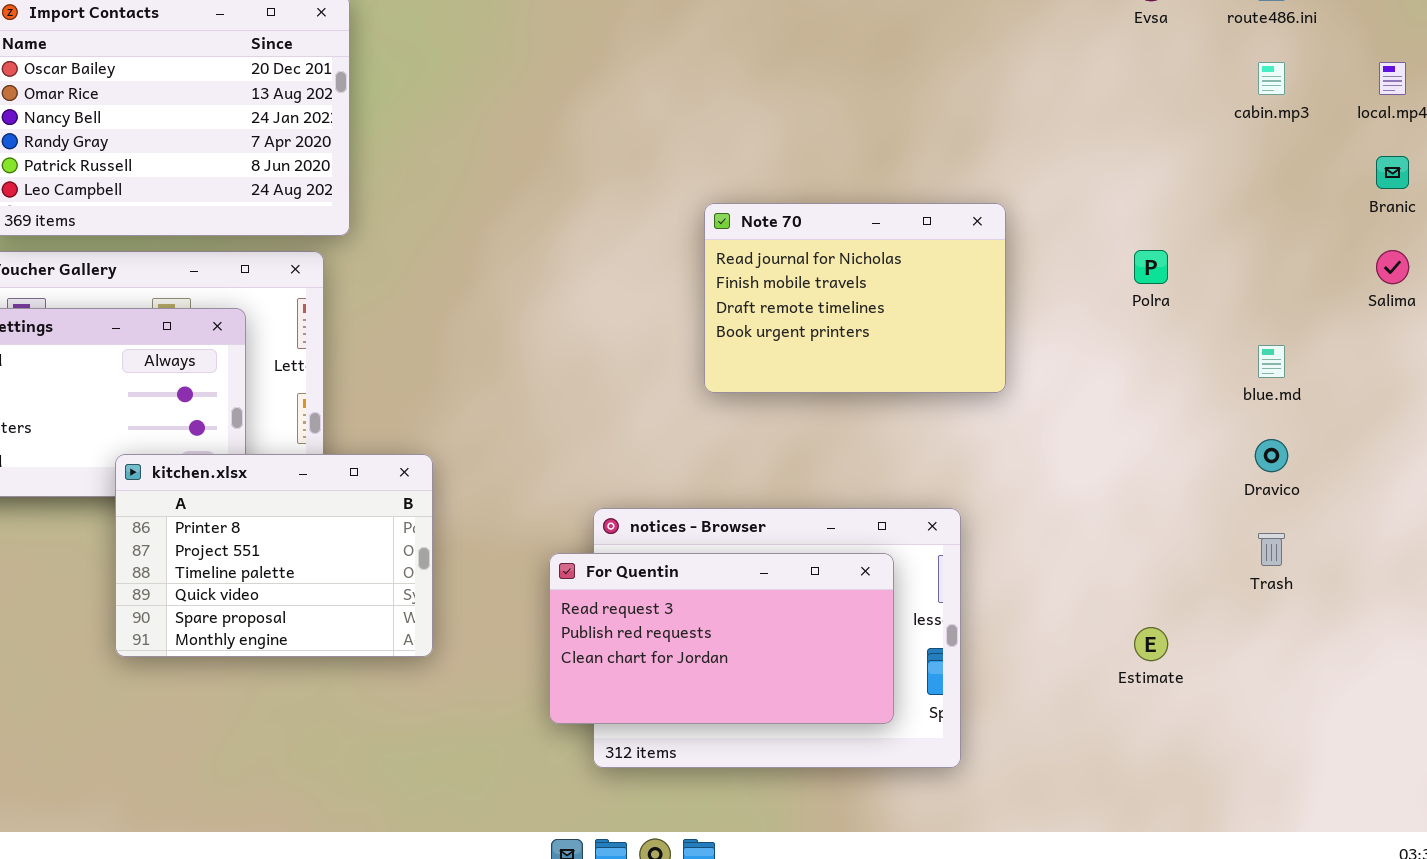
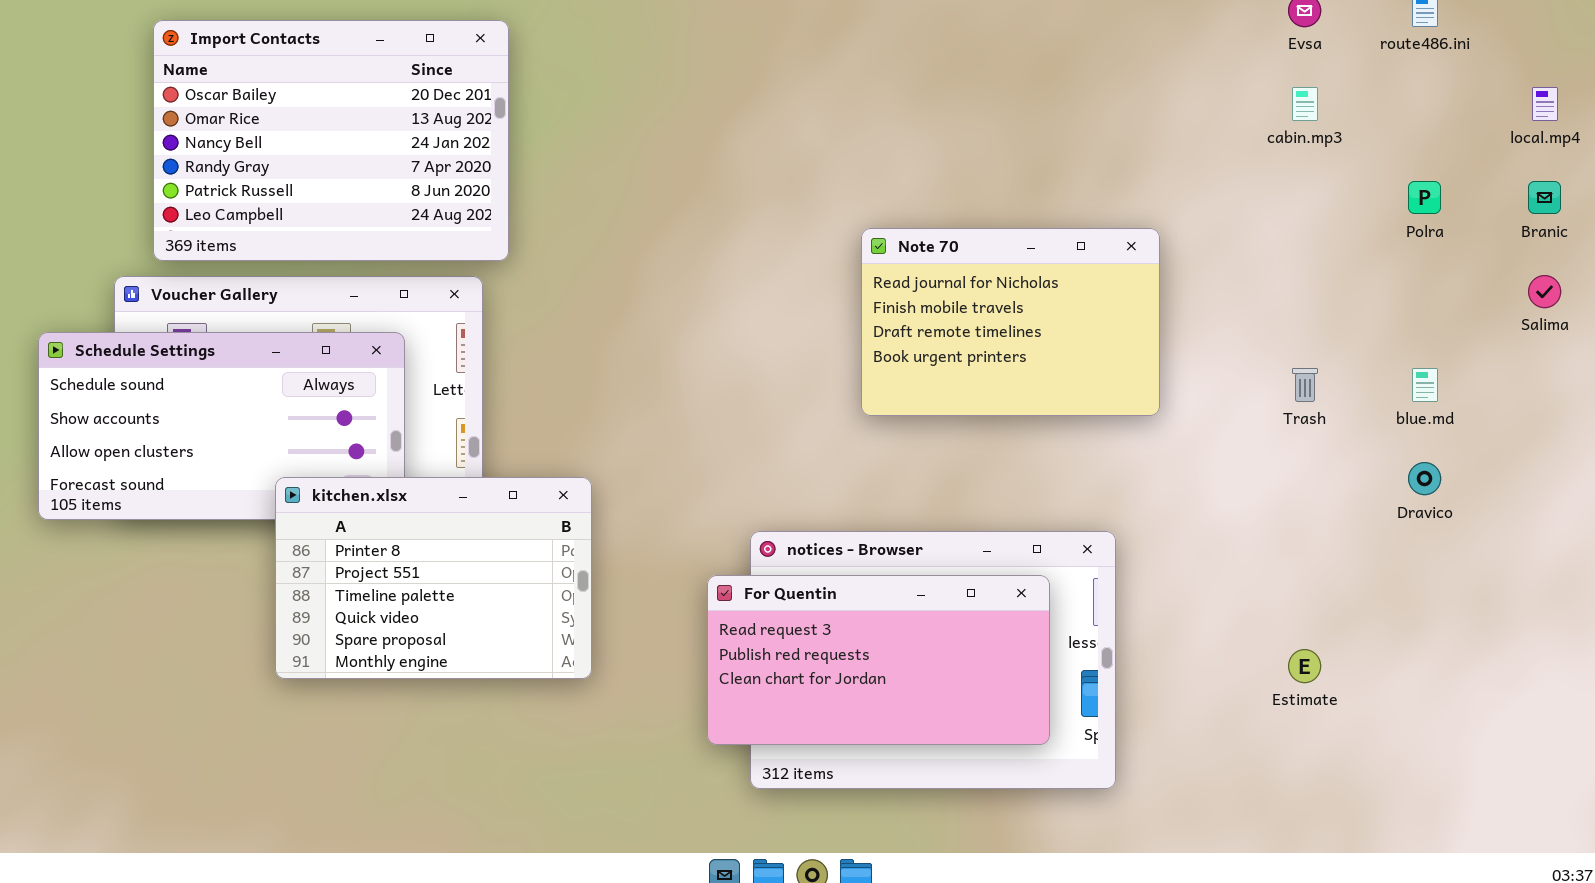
cabin.mp3: [1258,62,1285,95] -> [1292,87,1318,121], moved
Polra: [1134,250,1168,284] -> [1408,181,1441,214], moved
Trash: [1258,533,1285,566] -> [1292,368,1318,402], moved

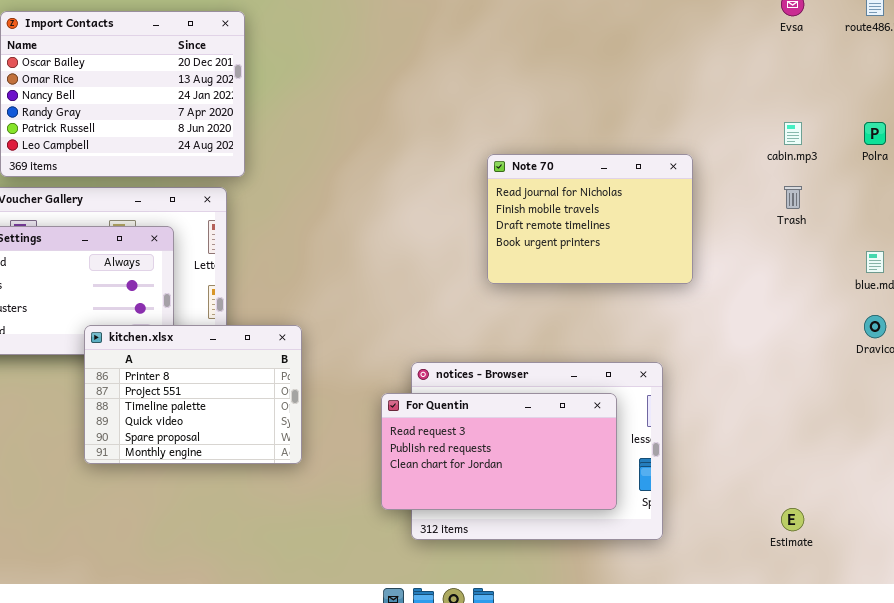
cabin.mp3: [1292,87,1318,121] -> [784,122,802,145], moved
Trash: [1292,368,1318,402] -> [784,186,802,209], moved
Estimate: [1288,649,1321,683] -> [781,508,804,531], moved

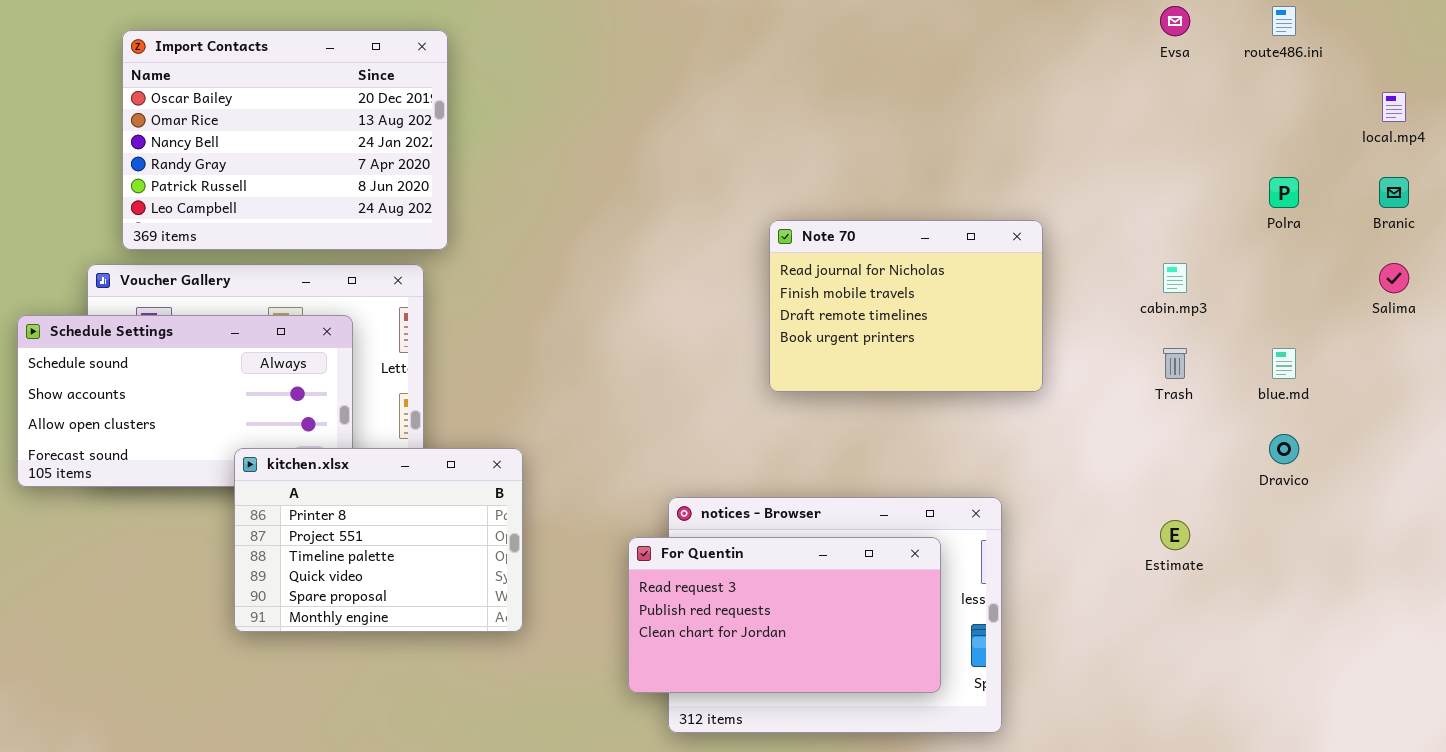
cabin.mp3: [784,122,802,145] -> [1163,263,1187,293], moved
Trash: [784,186,802,209] -> [1163,348,1187,379], moved
Estimate: [781,508,804,531] -> [1160,520,1190,550], moved

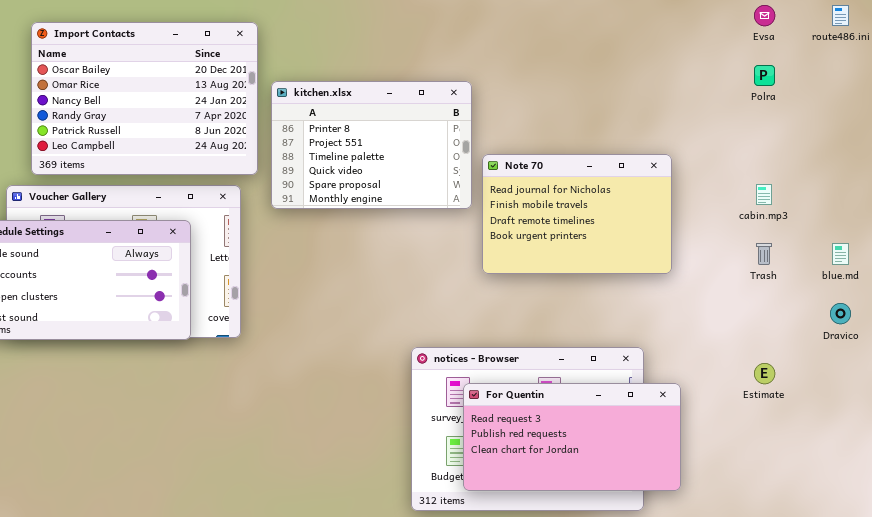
Polra: [1269,177,1299,208] -> [754,65,775,86], moved
kitchen.xlsx: [234,448,523,632] -> [271,81,472,209], moved
For Quentin: [628,537,941,693] -> [463,383,681,491], moved

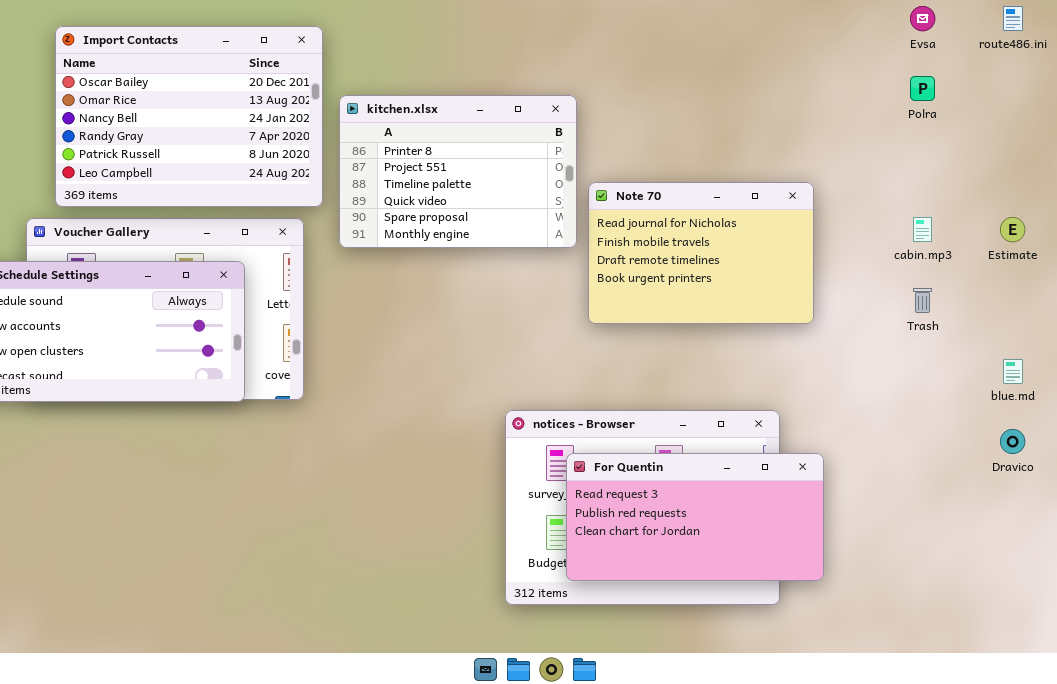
blue.md: [832,243,849,265] -> [1003,359,1023,384], moved
Dravico: [830,303,851,324] -> [1000,429,1025,454], moved
Estimate: [754,363,775,384] -> [1000,217,1025,242], moved

